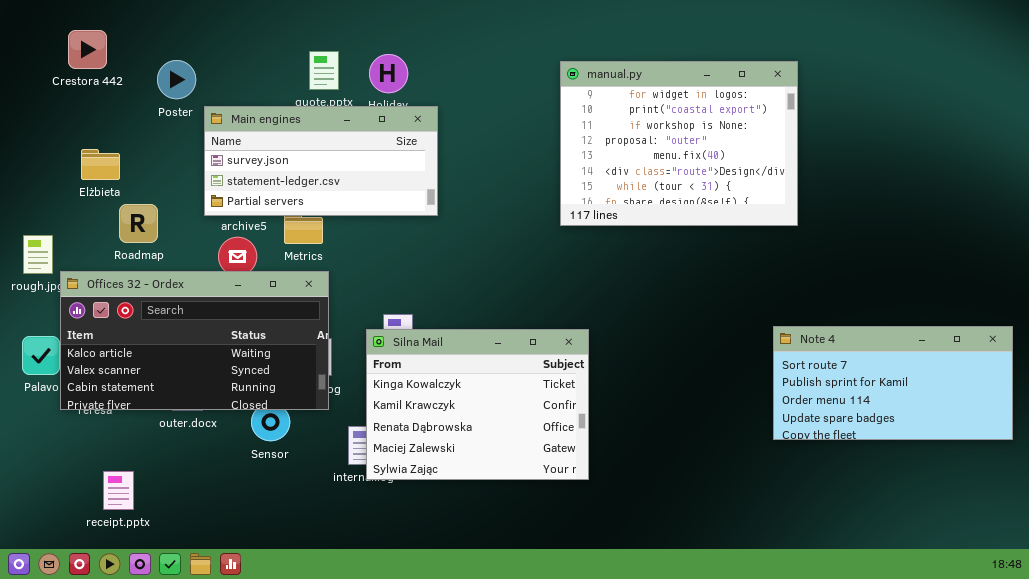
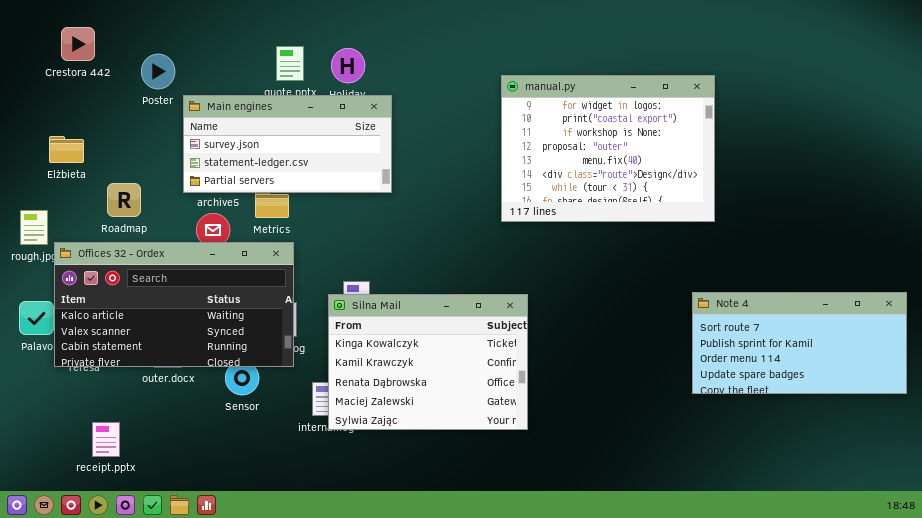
manual.py: [560,61,798,226] -> [501,75,715,222], moved
Elżbieta: [81,149,120,180] -> [49,136,84,163], moved

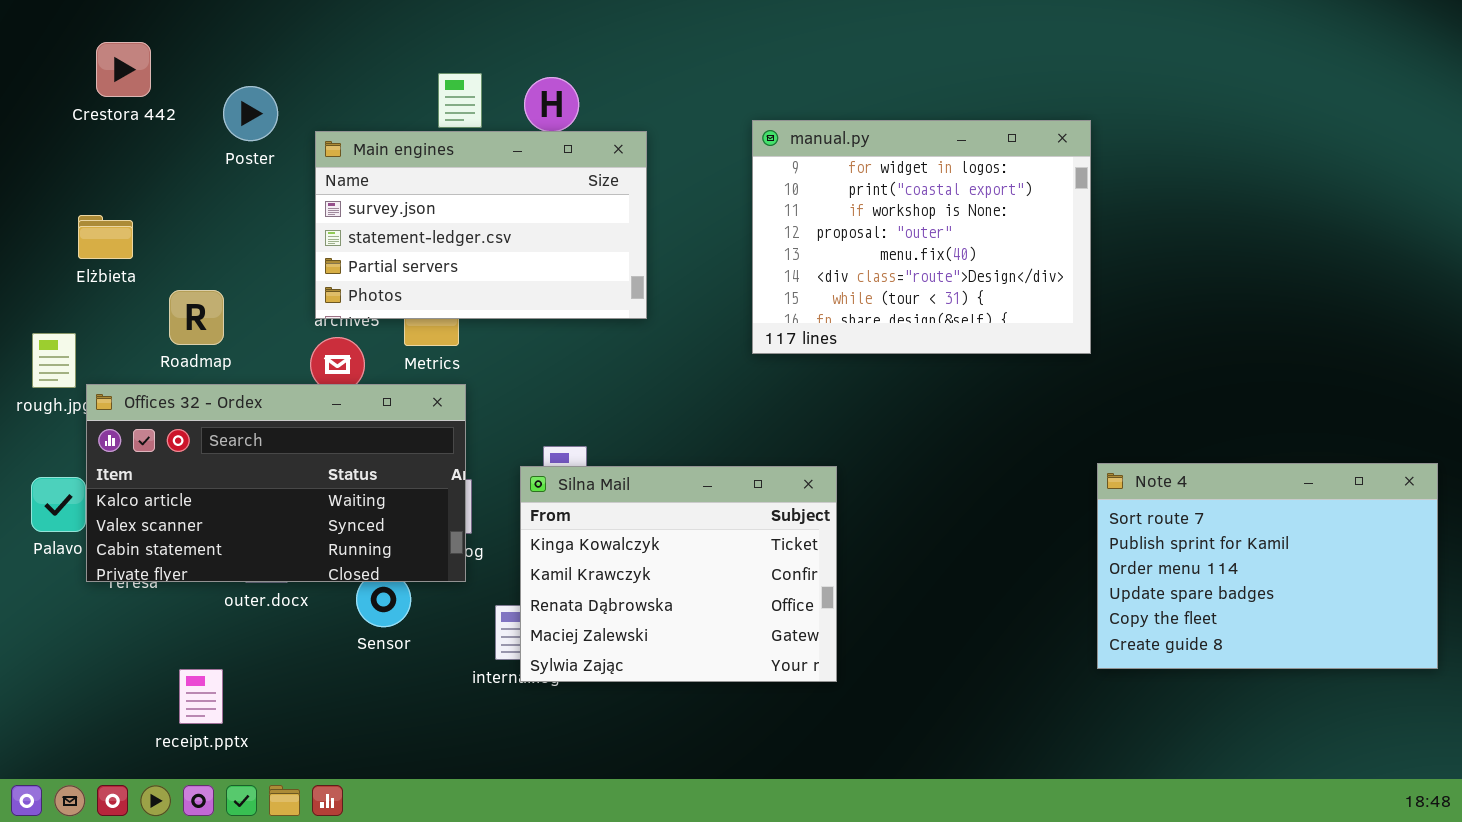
manual.py: [501,75,715,222] -> [752,120,1091,354], moved
Main engines: [183,95,392,193] -> [315,131,647,319], moved, resized
Note 4: [692,292,907,394] -> [1097,463,1438,669], resized
receipt.pptx: [92,422,120,457] -> [179,669,223,724], moved

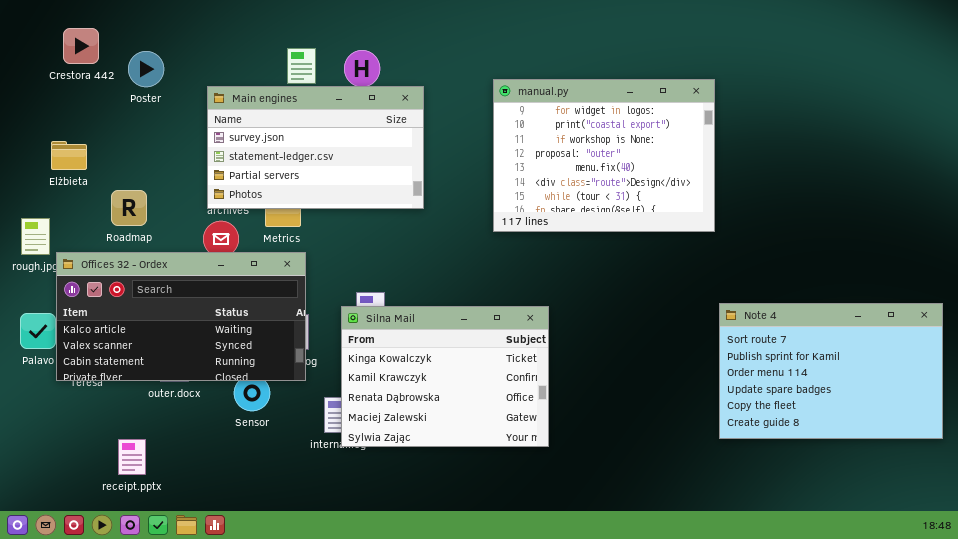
Poster: [223,86,278,141] -> [128,51,164,87], moved

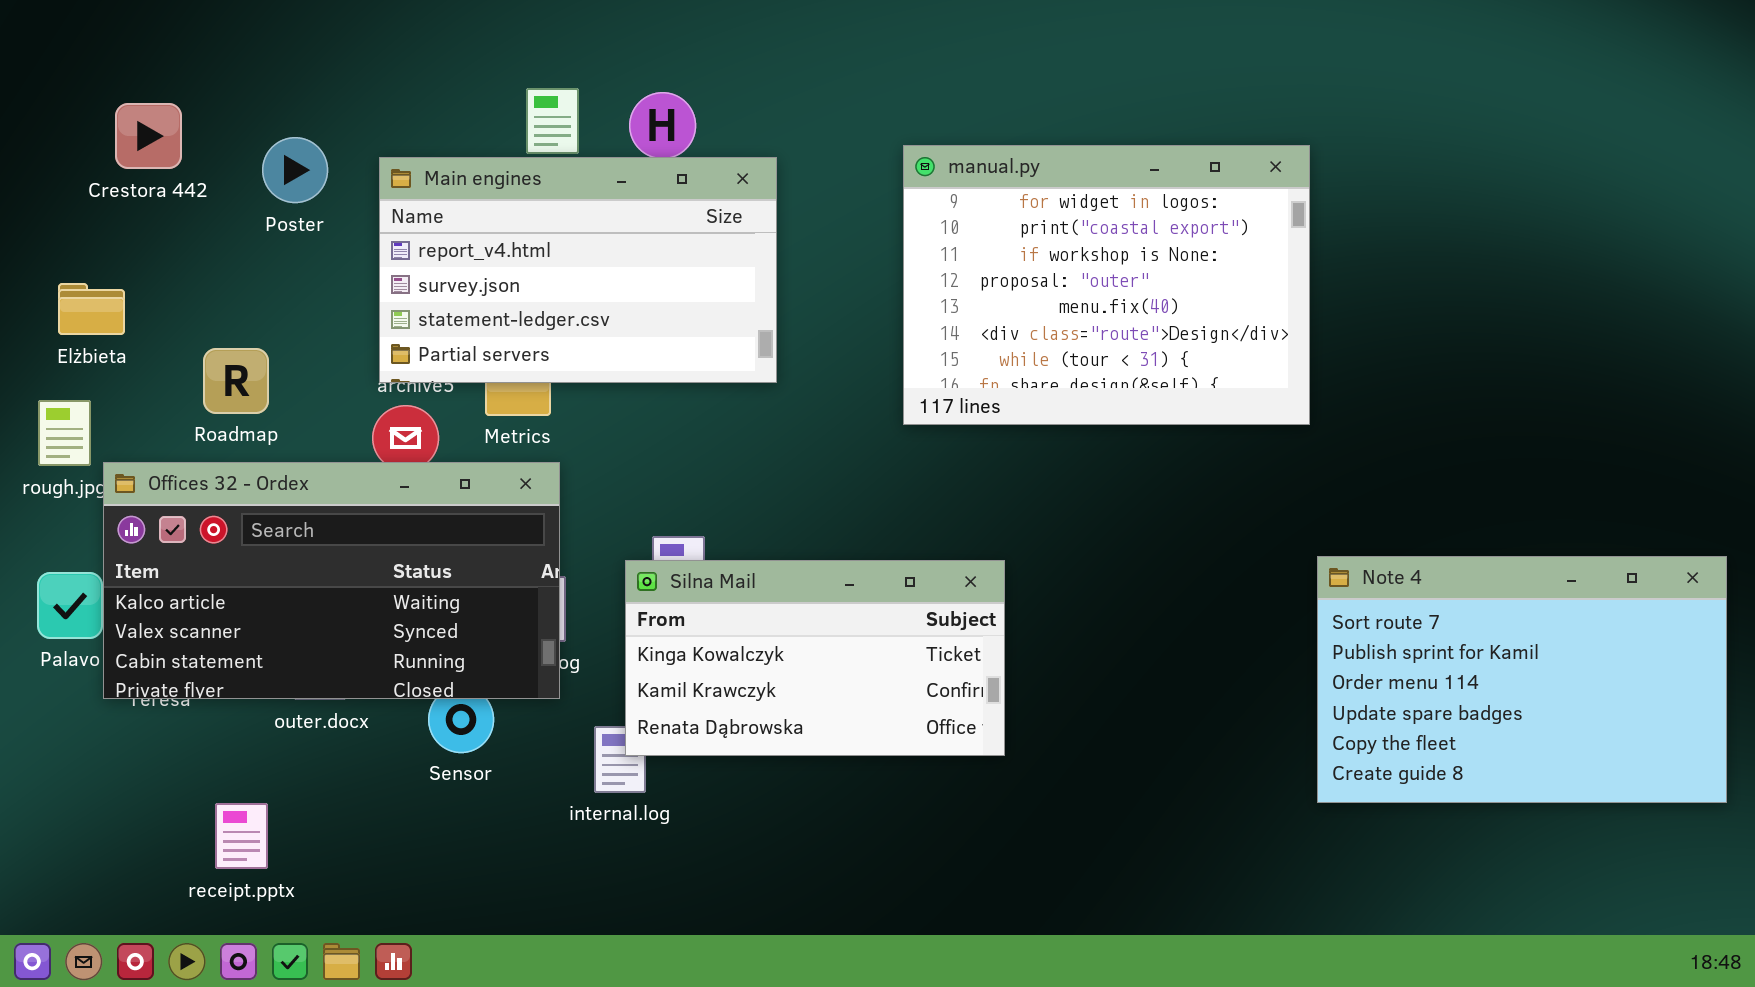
Crestora 442: [63,28,99,64] -> [115,103,182,169], moved
Poster: [128,51,164,87] -> [262,137,328,203], moved
Main engines: [207,86,424,209] -> [379,157,777,383], scrolled up 1 row
Elżbieta: [51,141,87,170] -> [58,283,125,335], moved
Silna Mail: [341,306,549,447] -> [625,560,1005,756], resized

